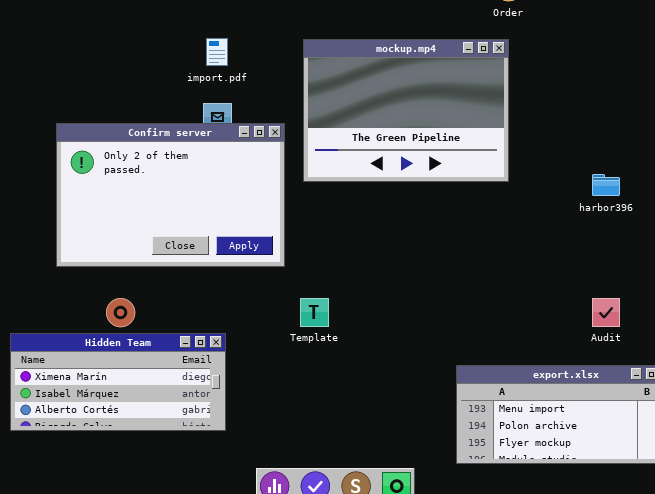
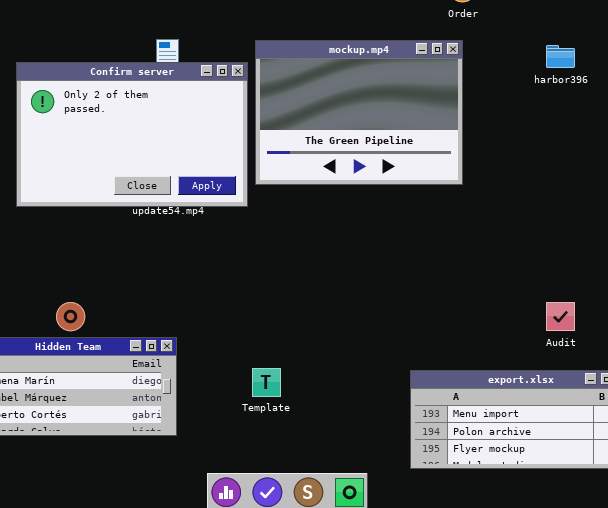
Confirm server: [56,123,285,267] -> [16,62,248,207], moved
harbor396: [592,174,620,196] -> [546,45,575,68], moved
Template: [300,298,329,327] -> [252,368,281,397], moved

